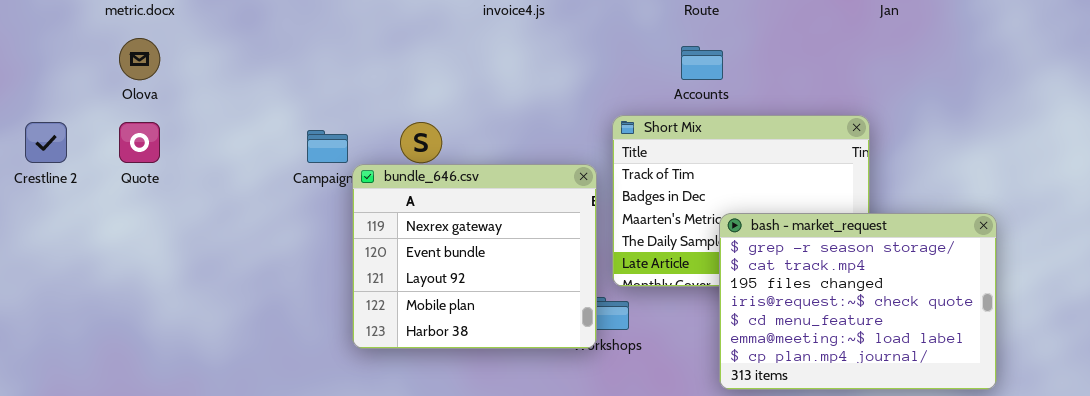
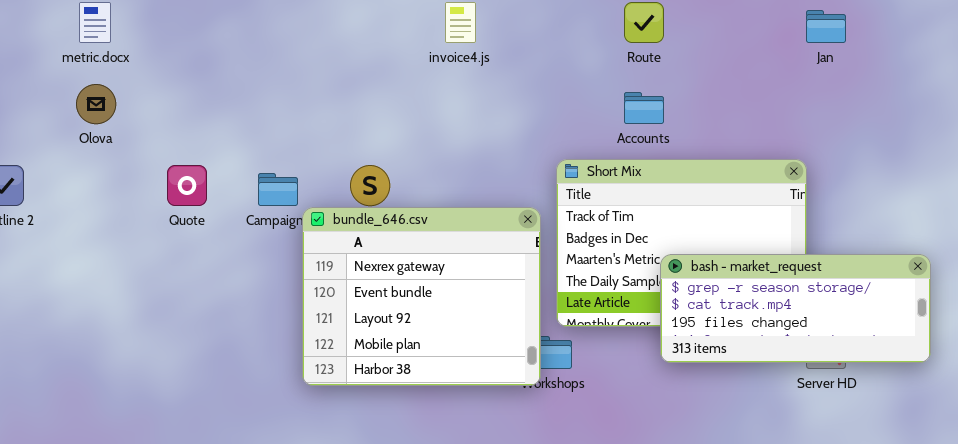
Quote: [119,122,160,163] -> [167,165,207,206], moved
bash - market_request: [719,213,997,390] -> [660,254,931,363], resized

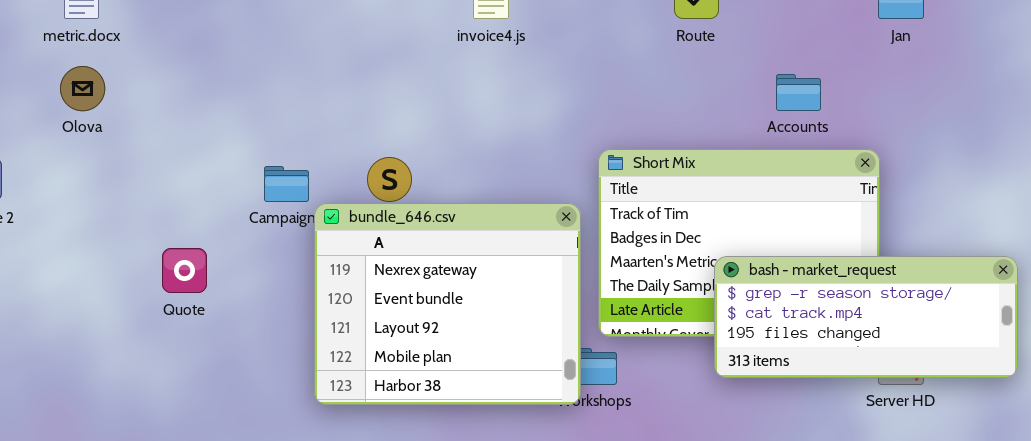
Accounts: [624,92,664,124] -> [776,74,821,111], moved
Quote: [167,165,207,206] -> [162,248,207,293], moved

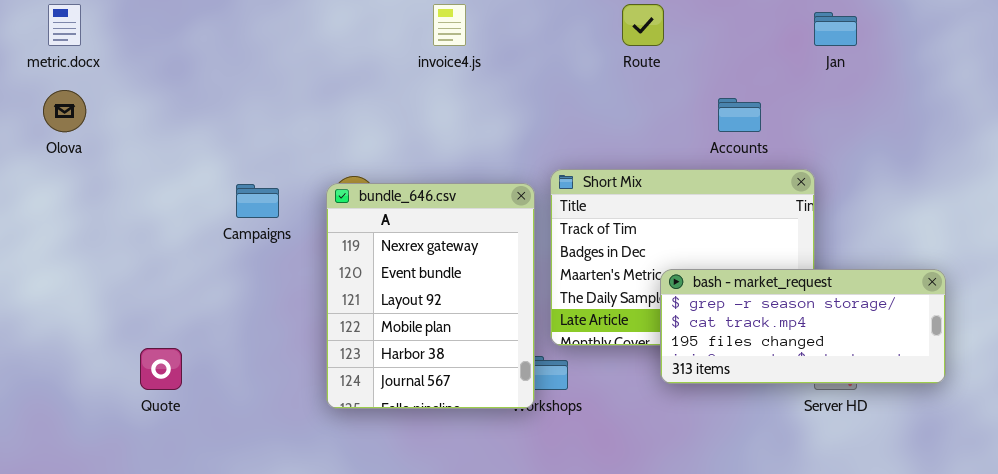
bundle_646.csv: [314,203,581,405] -> [326,183,535,409], resized
Quote: [162,248,207,293] -> [140,348,182,390], moved

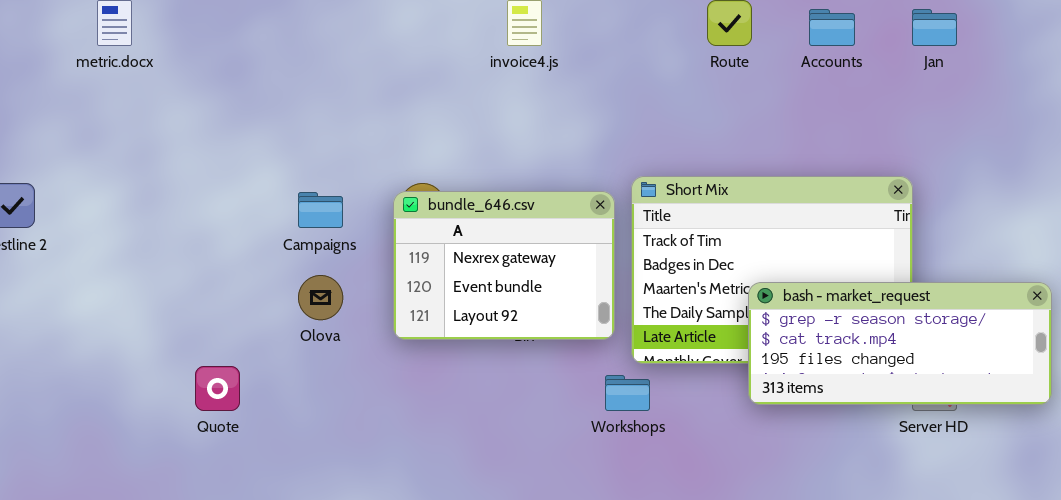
Olova: [43,90,86,132] -> [298,275,343,320], moved
Accounts: [718,98,761,132] -> [809,9,855,46], moved
bundle_646.csv: [326,183,535,409] -> [393,191,615,340], resized

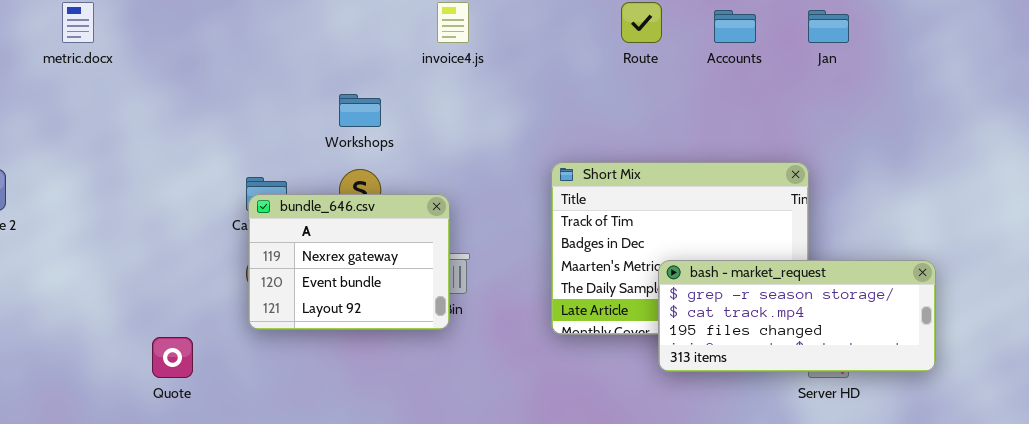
bundle_646.csv: [393,191,615,340] -> [248,194,450,330], moved
Workshops: [605,375,650,411] -> [339,94,381,127], moved

